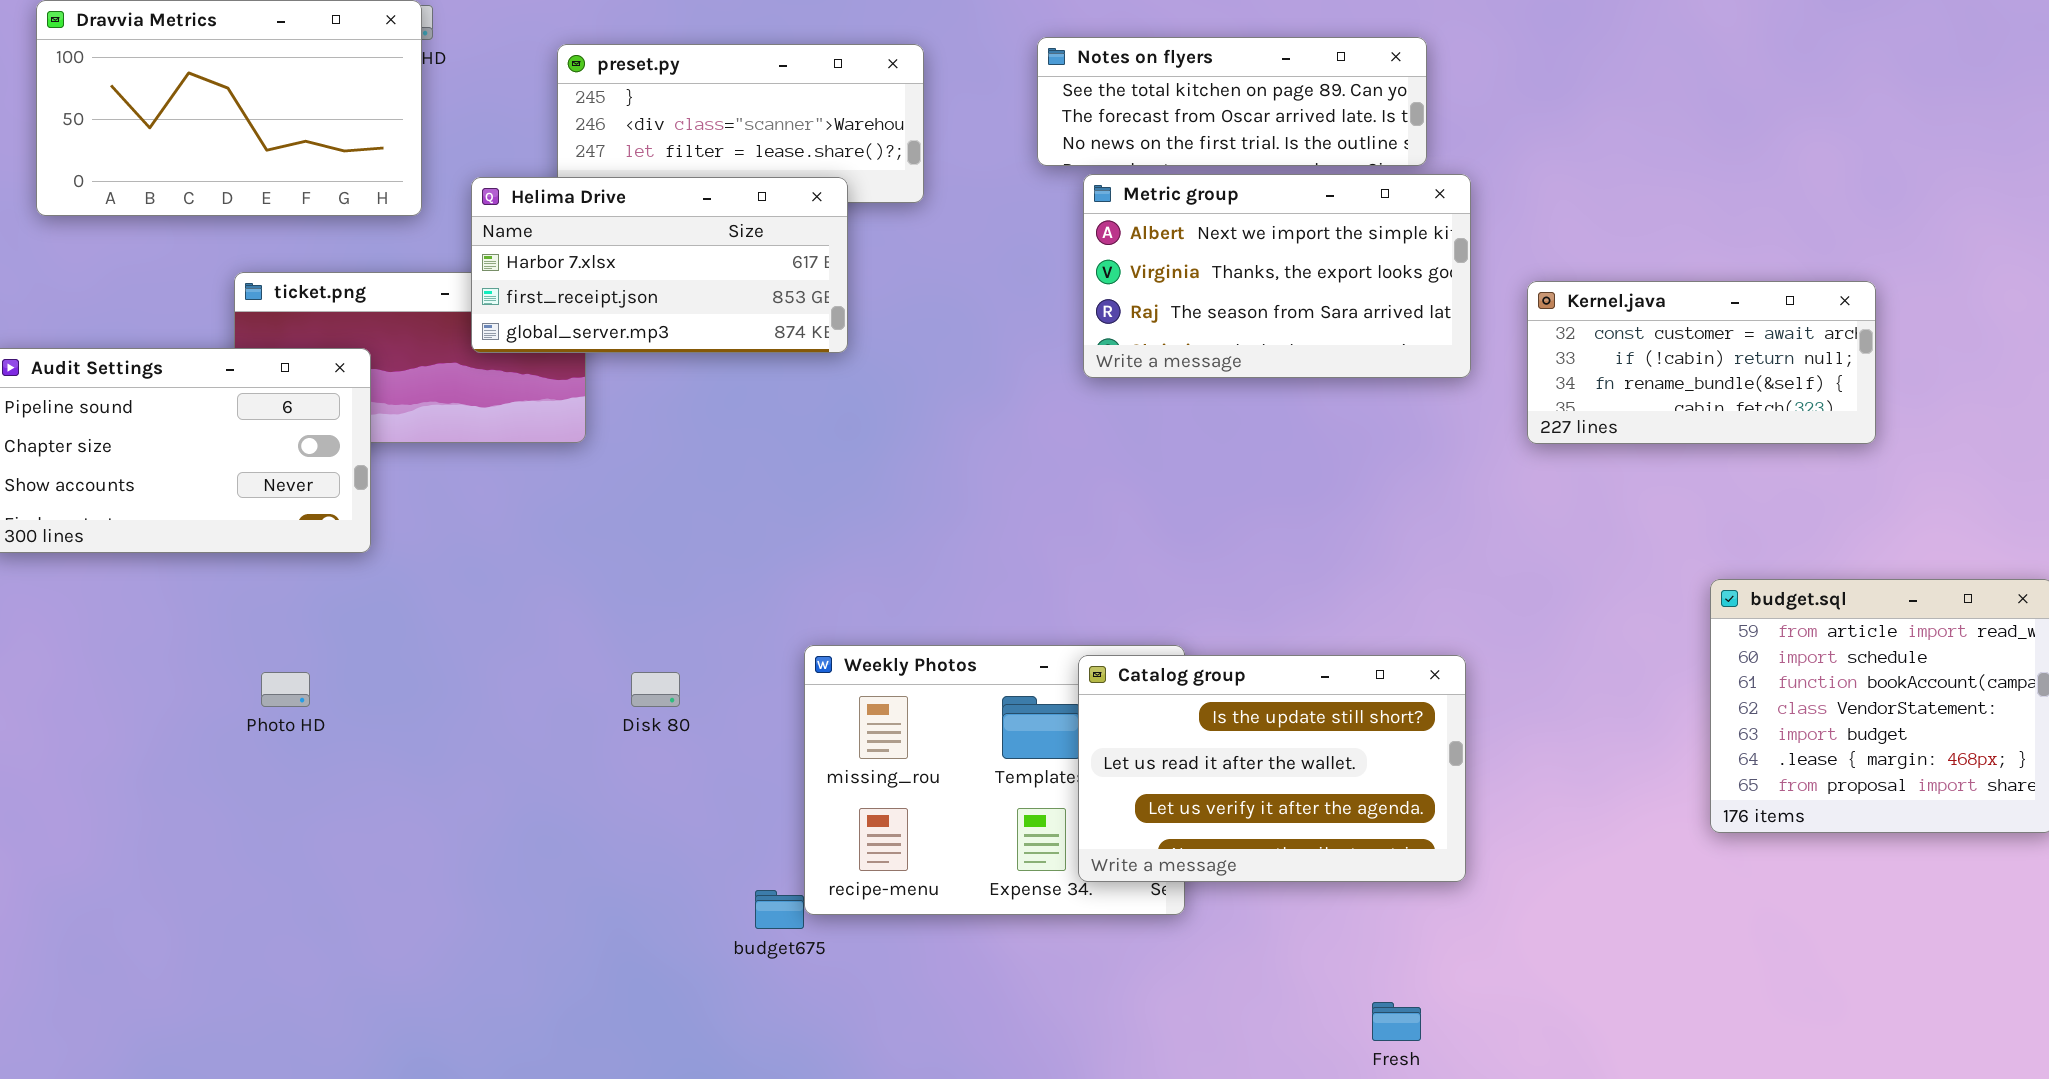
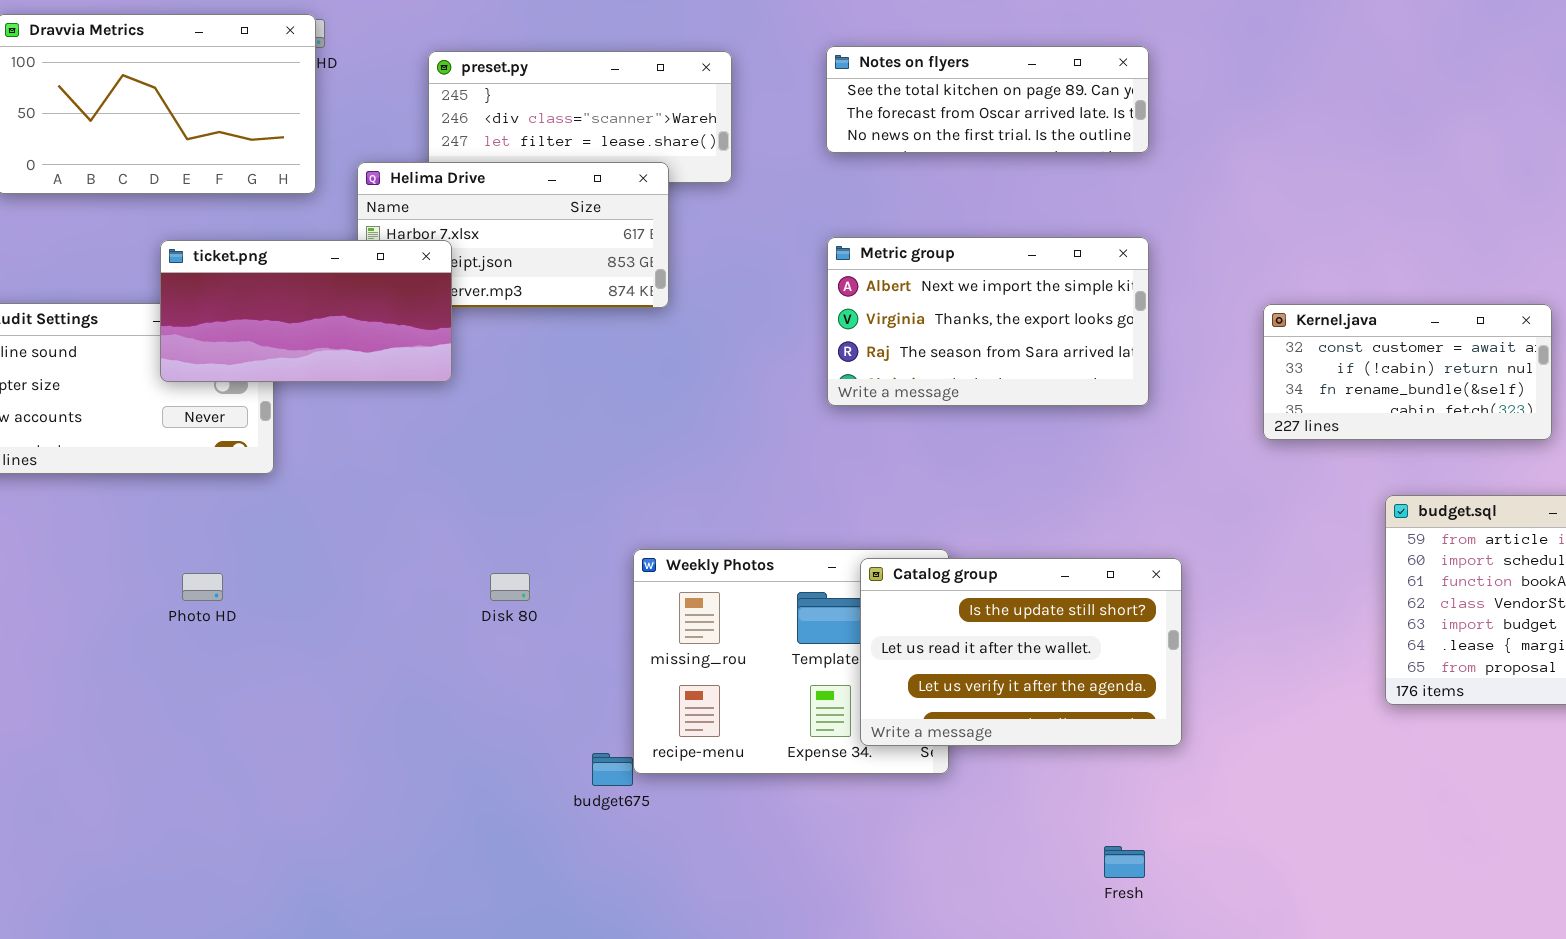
Metric group: [1083,174,1471,378] -> [827,237,1149,406], moved
ticket.png: [234,272,586,443] -> [160,240,452,382], raised
Kernel.java: [1527,281,1876,444] -> [1263,304,1552,440], moved

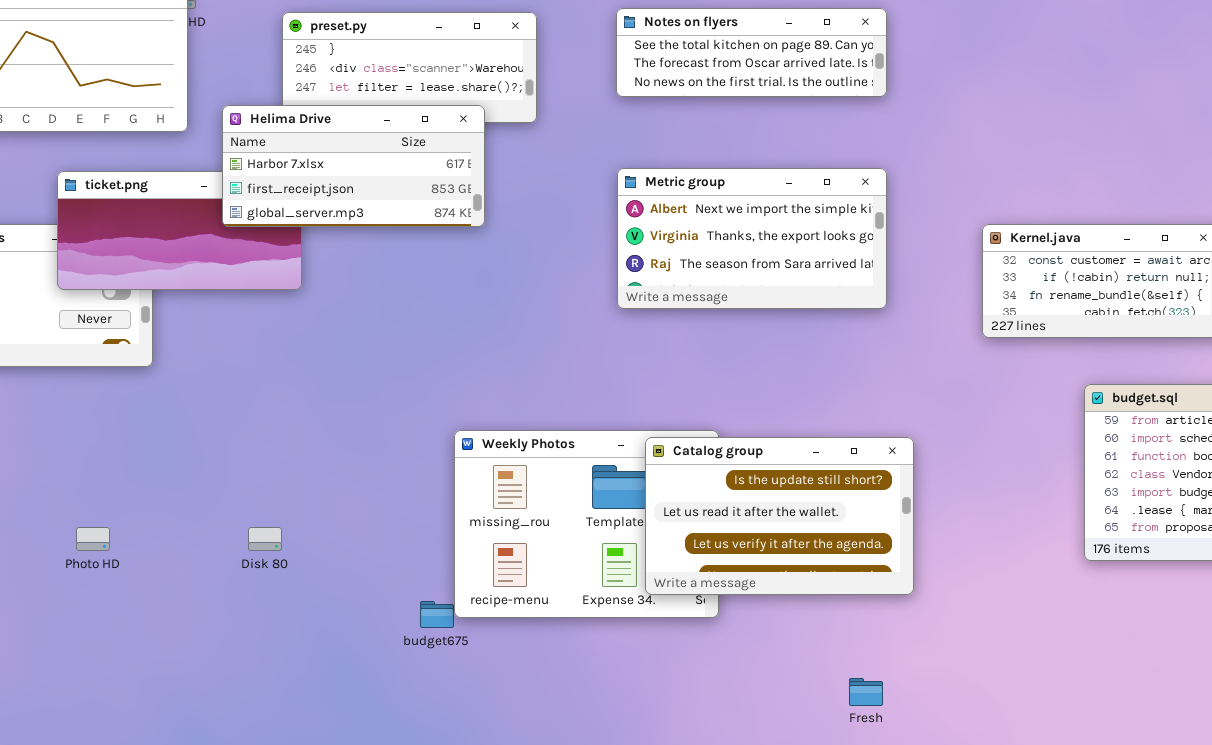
Helima Drive: [357,162,669,308] -> [222,105,485,227], raised
Photo HD: [182,573,223,601] -> [76,527,110,551], moved
Disk 80: [490,573,530,601] -> [248,527,282,551], moved

